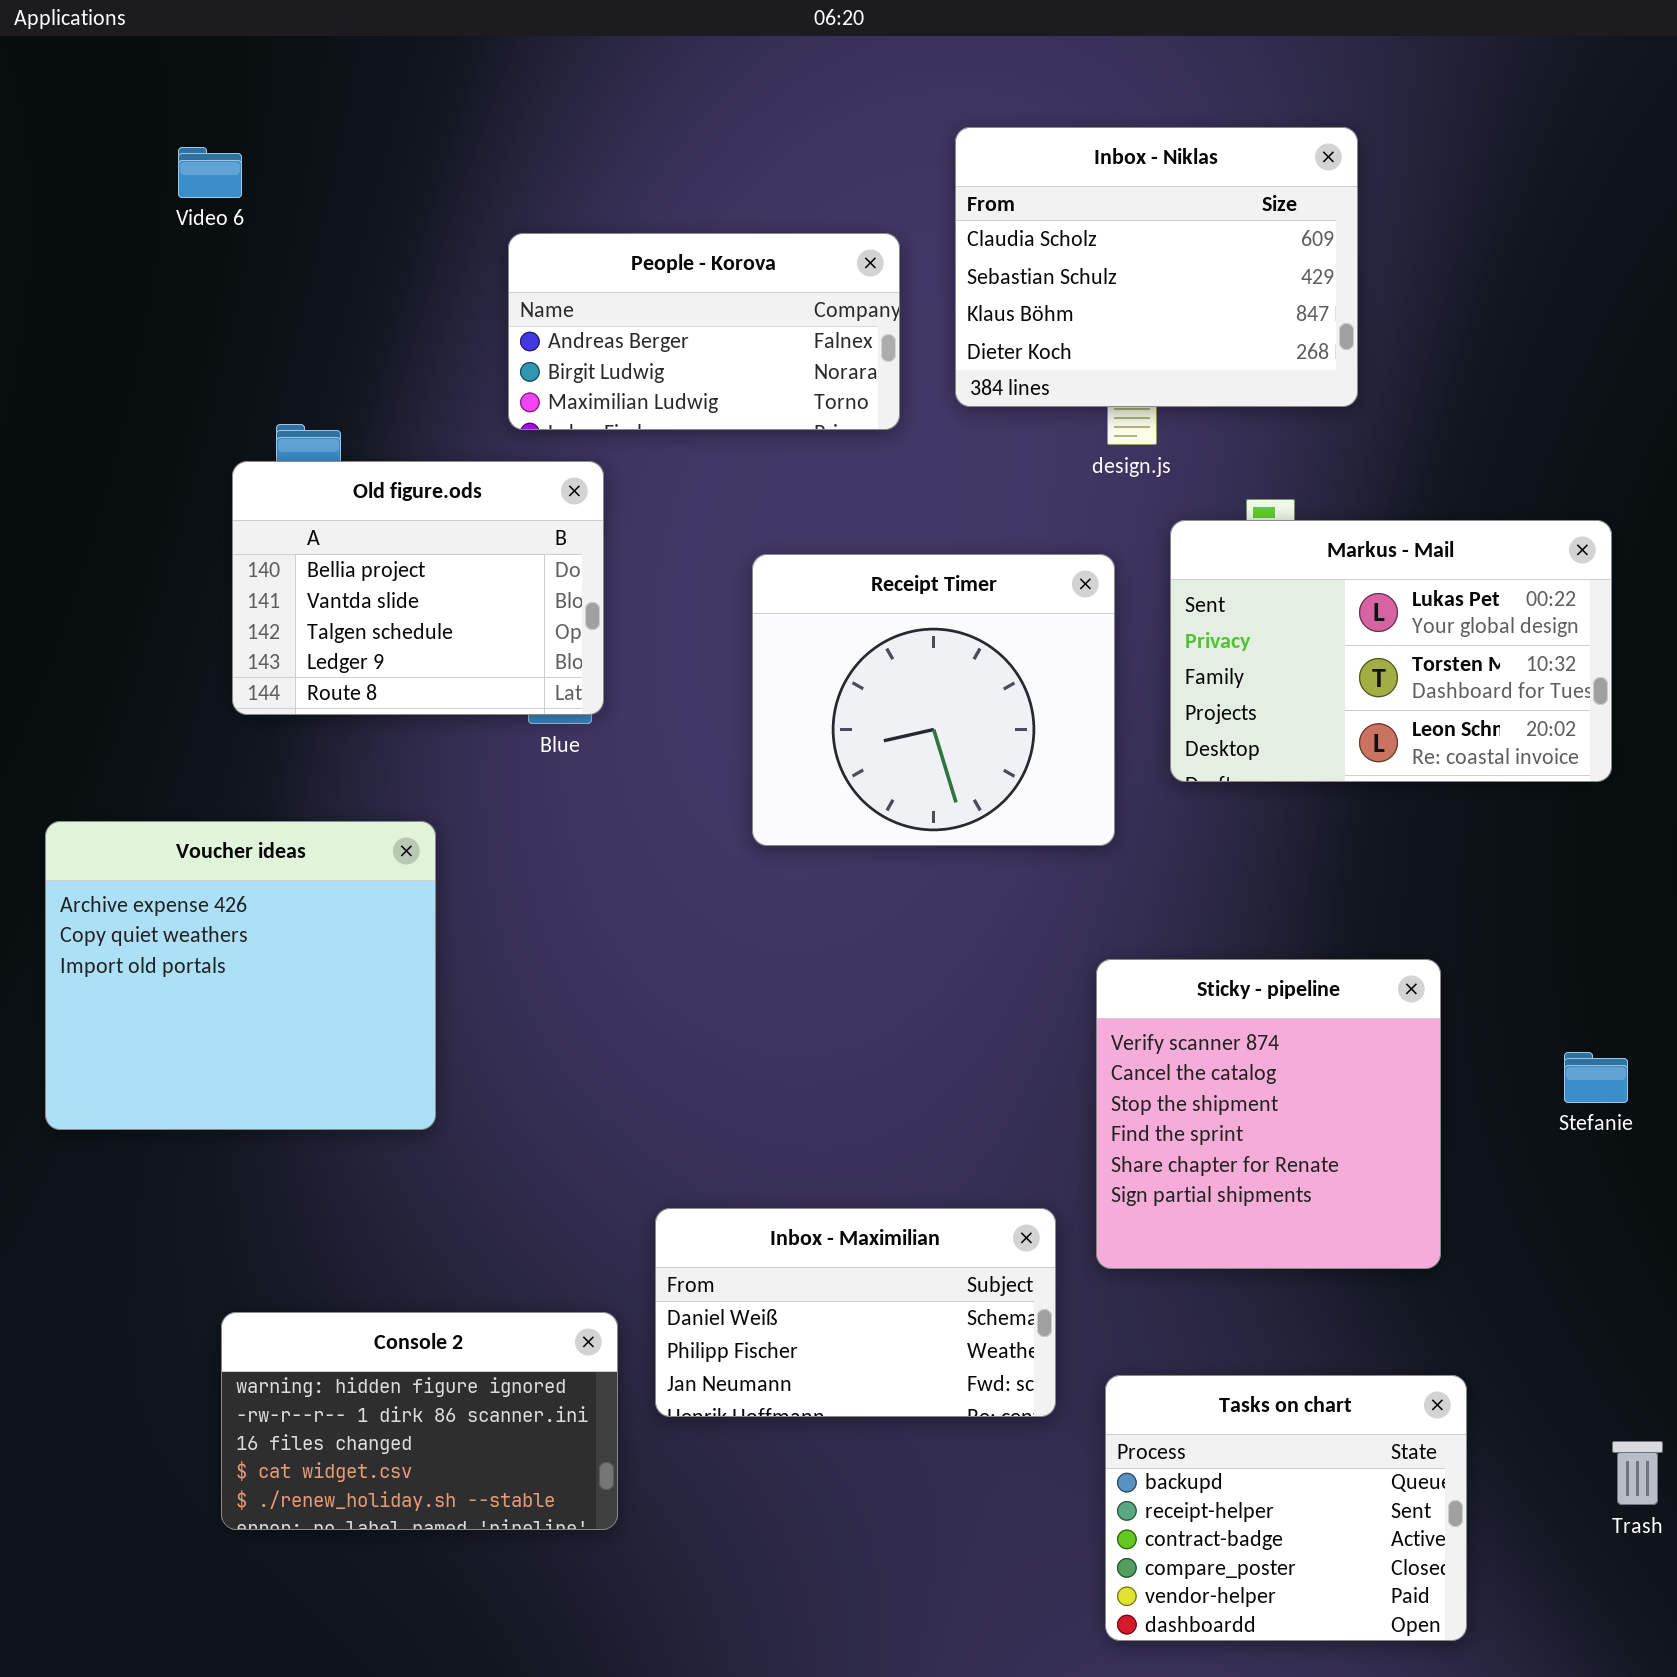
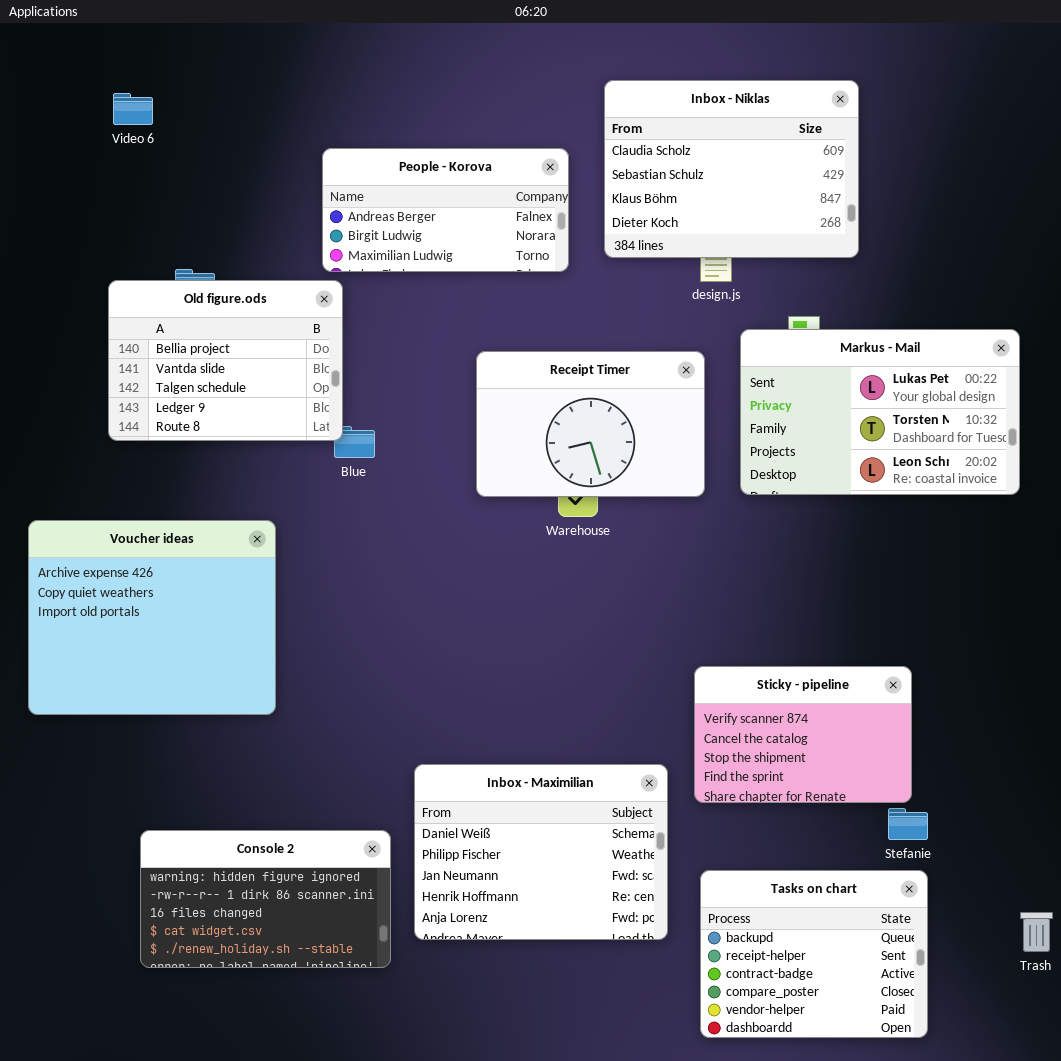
Old figure.ods: [232,461,604,715] -> [108,280,343,441], moved
Receipt Timer: [752,554,1115,846] -> [476,351,705,497], resized
Sticky - pipeline: [1096,959,1441,1269] -> [694,666,912,803], resized
Stefanie: [1564,1052,1628,1103] -> [888,808,928,840], moved
Inbox - Maximilian: [655,1208,1056,1417] -> [414,764,668,940], resized

